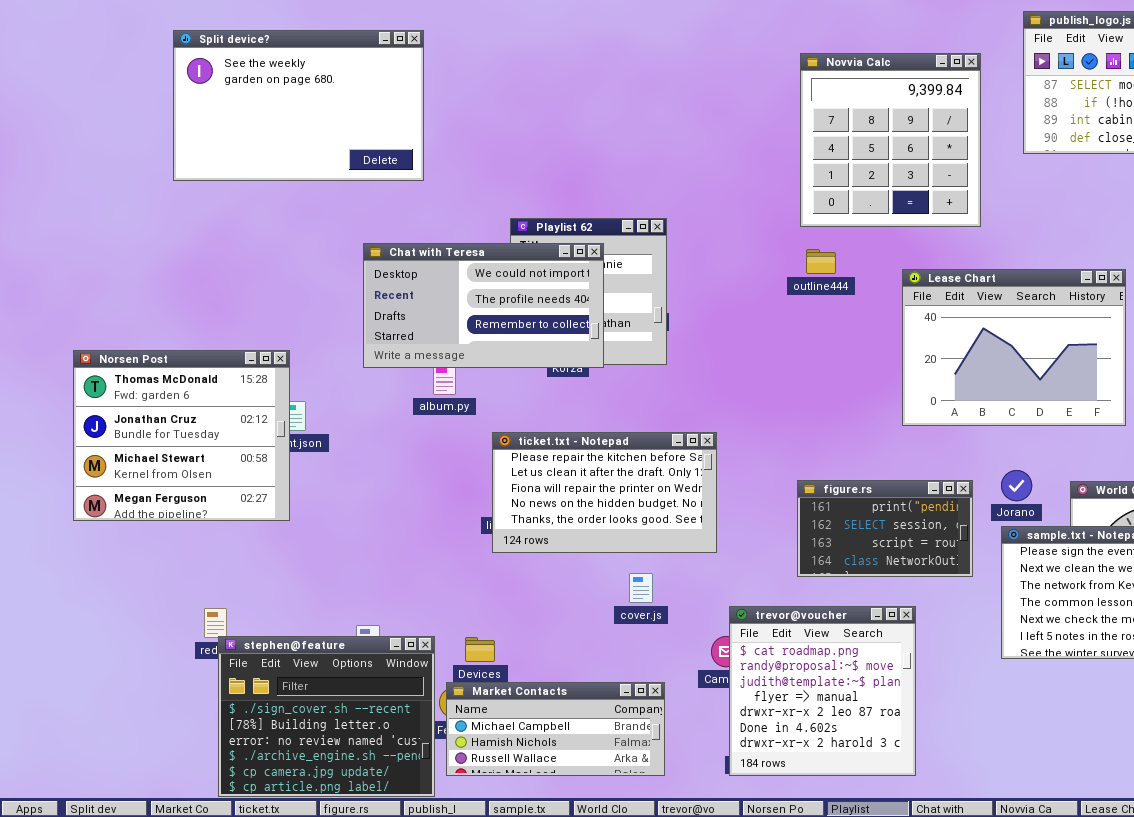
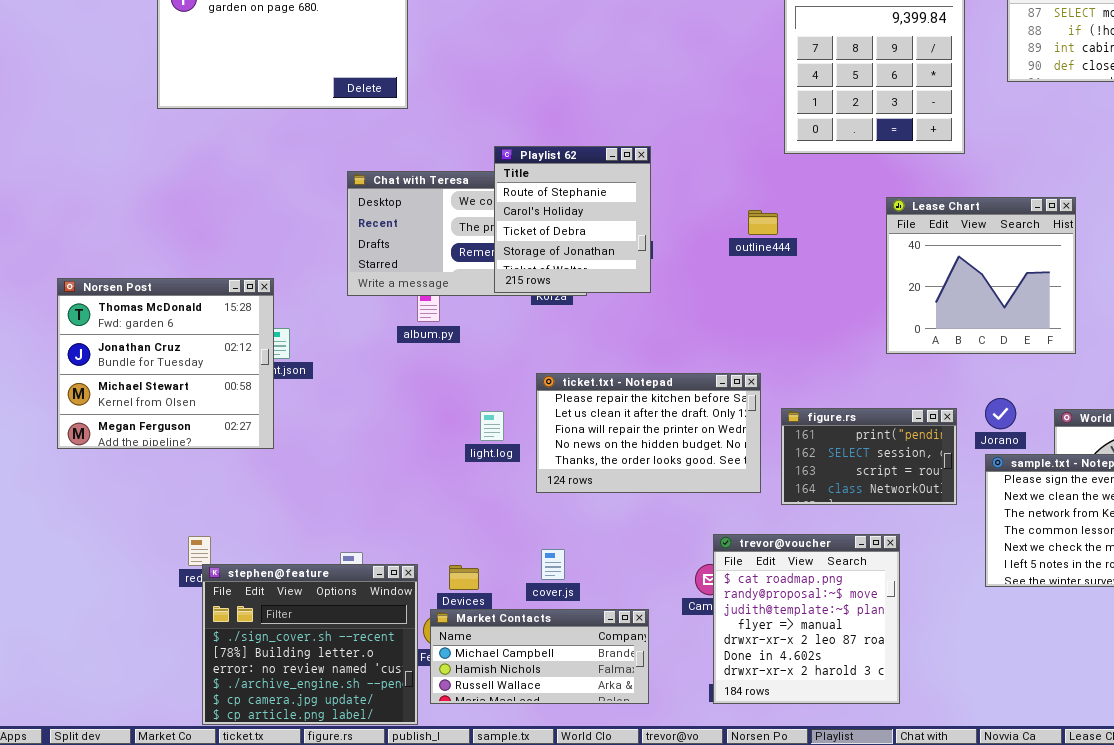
Playlist 62: [510,218,667,365] -> [494,146,651,293], raised
outline444: [806,249,836,274] -> [748,210,778,235], moved
Lease Chart: [902,269,1126,426] -> [886,197,1076,354], resized
ticket.txt - Notepad: [492,432,717,553] -> [536,373,761,493], moved
cover.js: [629,573,653,603] -> [541,549,565,580], moved

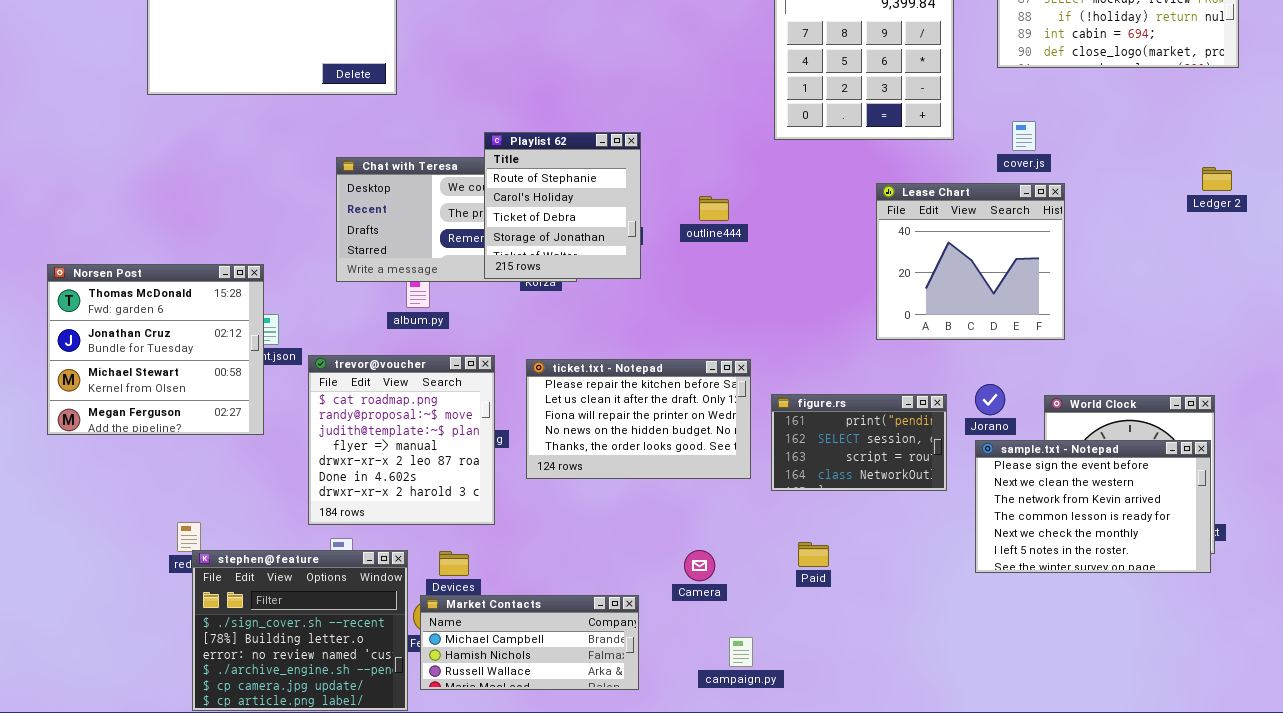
outline444: [748,210,778,235] -> [699,196,729,221], moved
trevor@voucher: [713,534,900,704] -> [308,355,495,525], moved
cover.js: [541,549,565,580] -> [1012,121,1036,151], moved

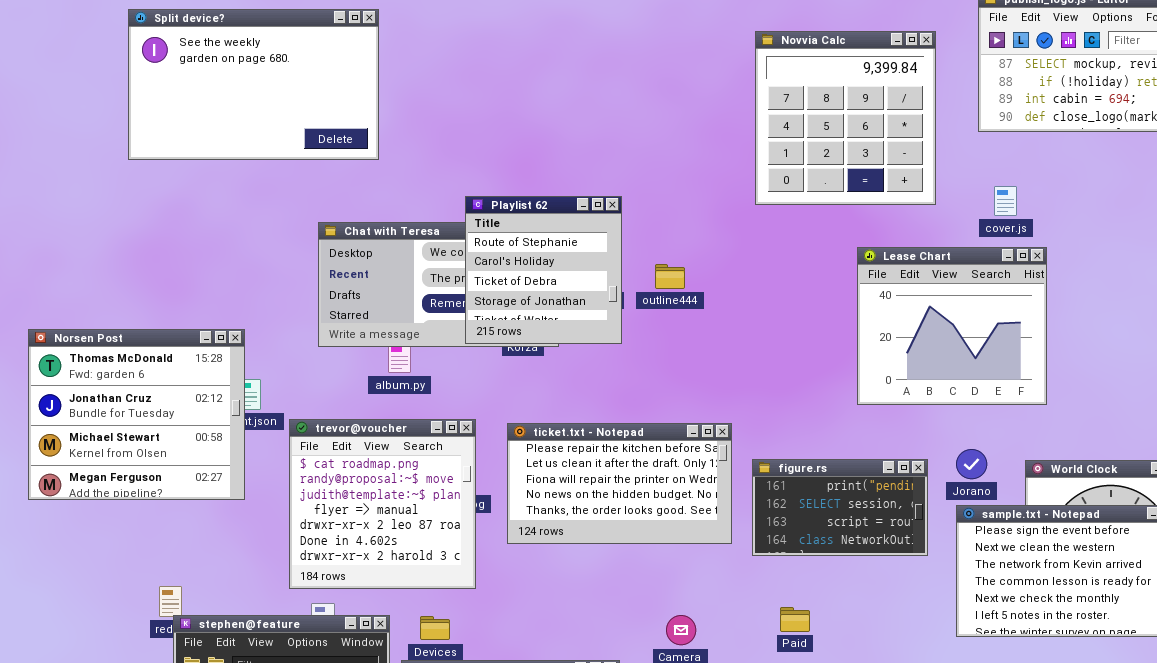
outline444: [699,196,729,221] -> [655,264,685,289], moved

